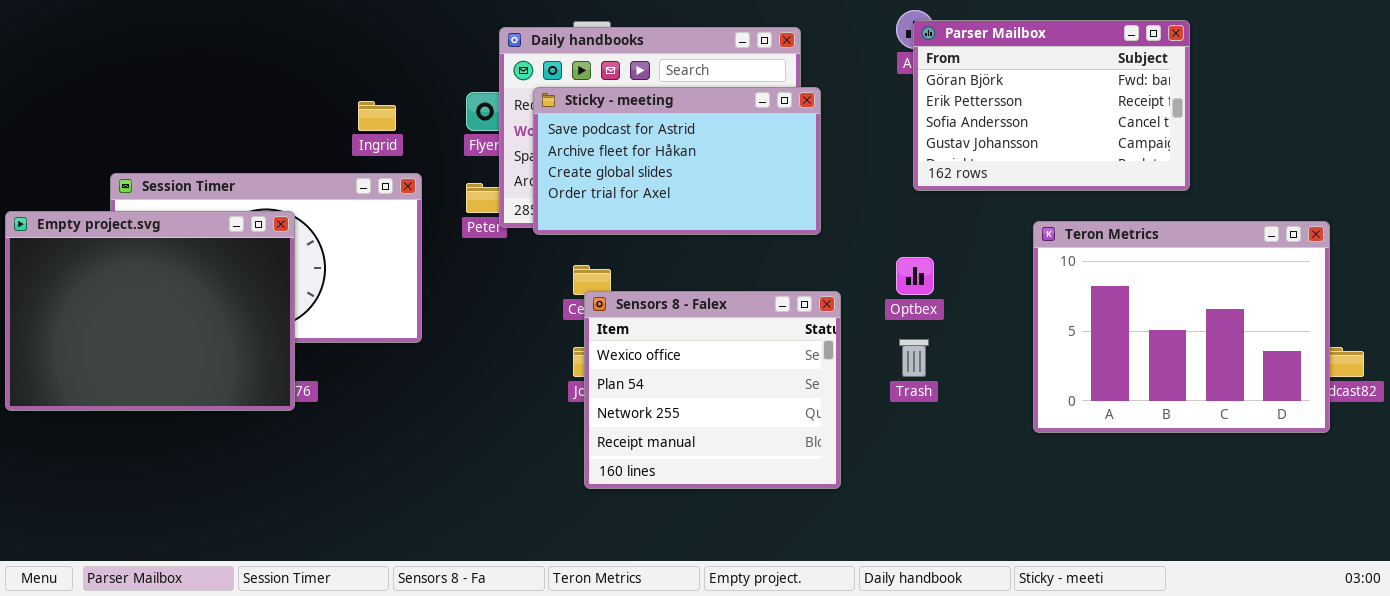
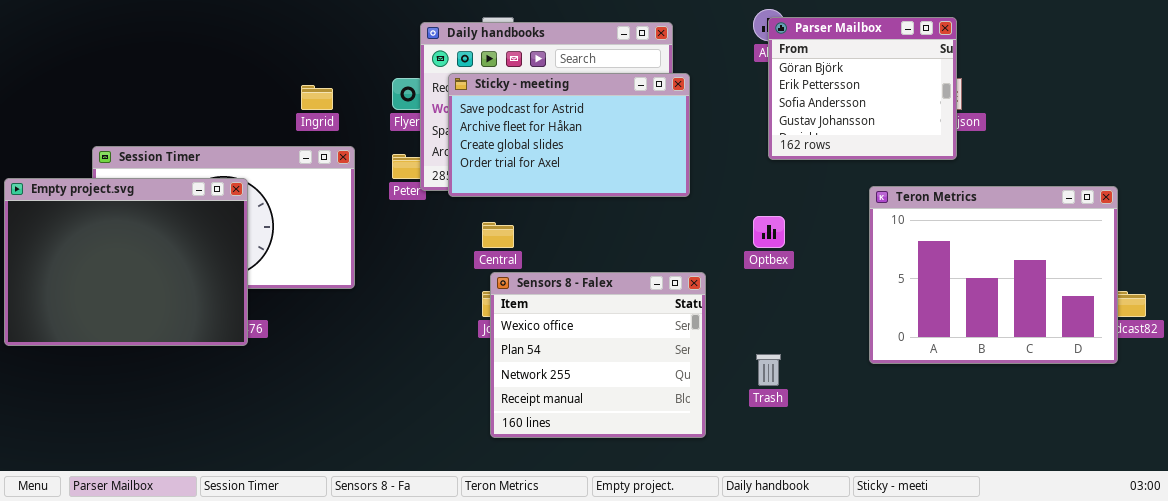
Parser Mailbox: [913,20,1190,191] -> [768,17,957,160], resized
Sensors 8 - Falex: [584,291,841,489] -> [490,272,706,438], moved
Trash: [899,339,929,377] -> [756,354,781,386], moved

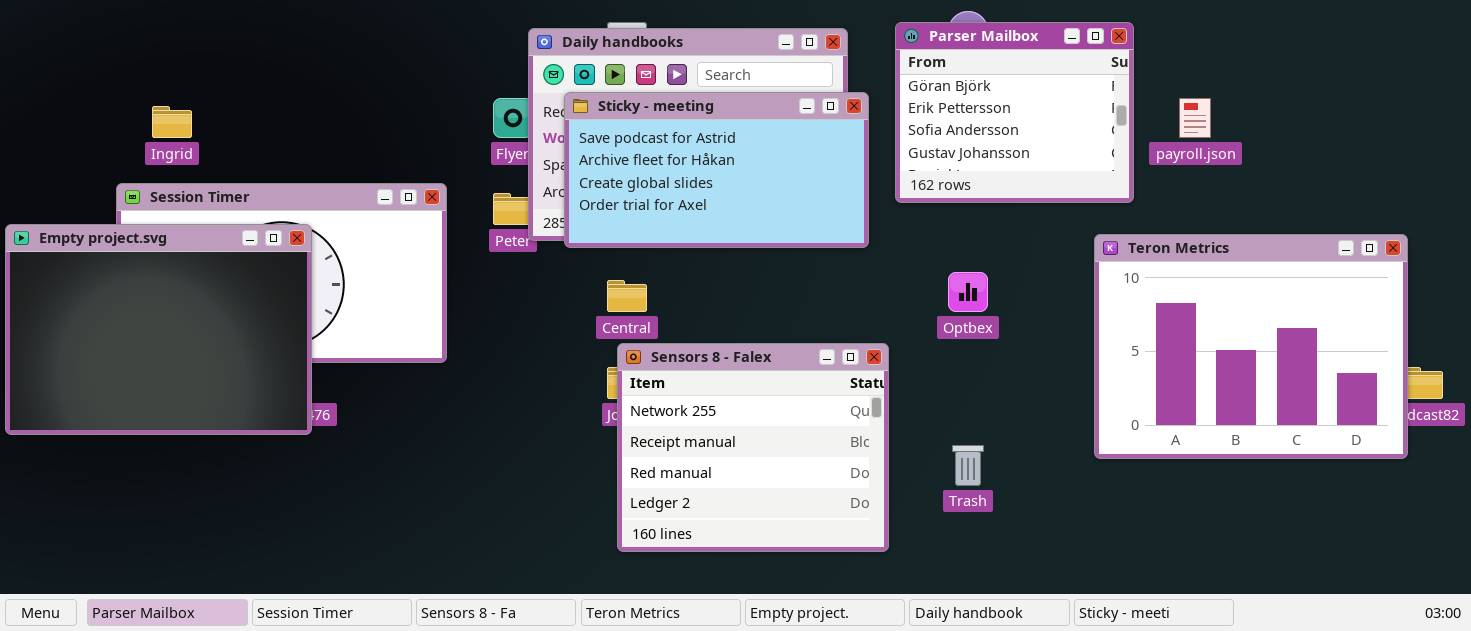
Parser Mailbox: [768,17,957,160] -> [895,22,1134,203], moved
Ingrid: [301,85,333,110] -> [152,106,192,138], moved
Sensors 8 - Falex: [490,272,706,438] -> [617,343,889,552], scrolled down 2 rows

